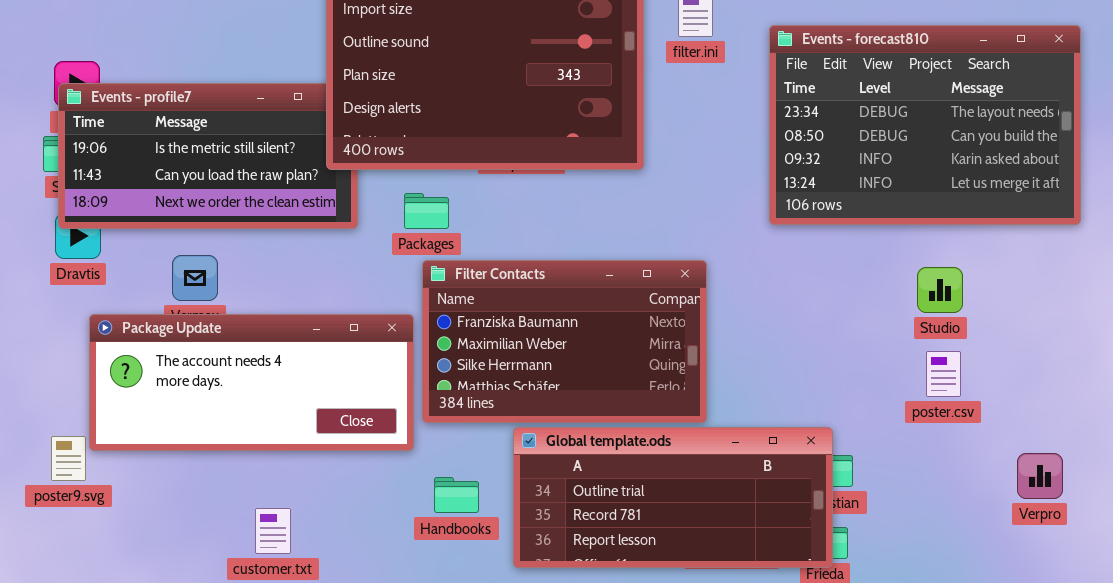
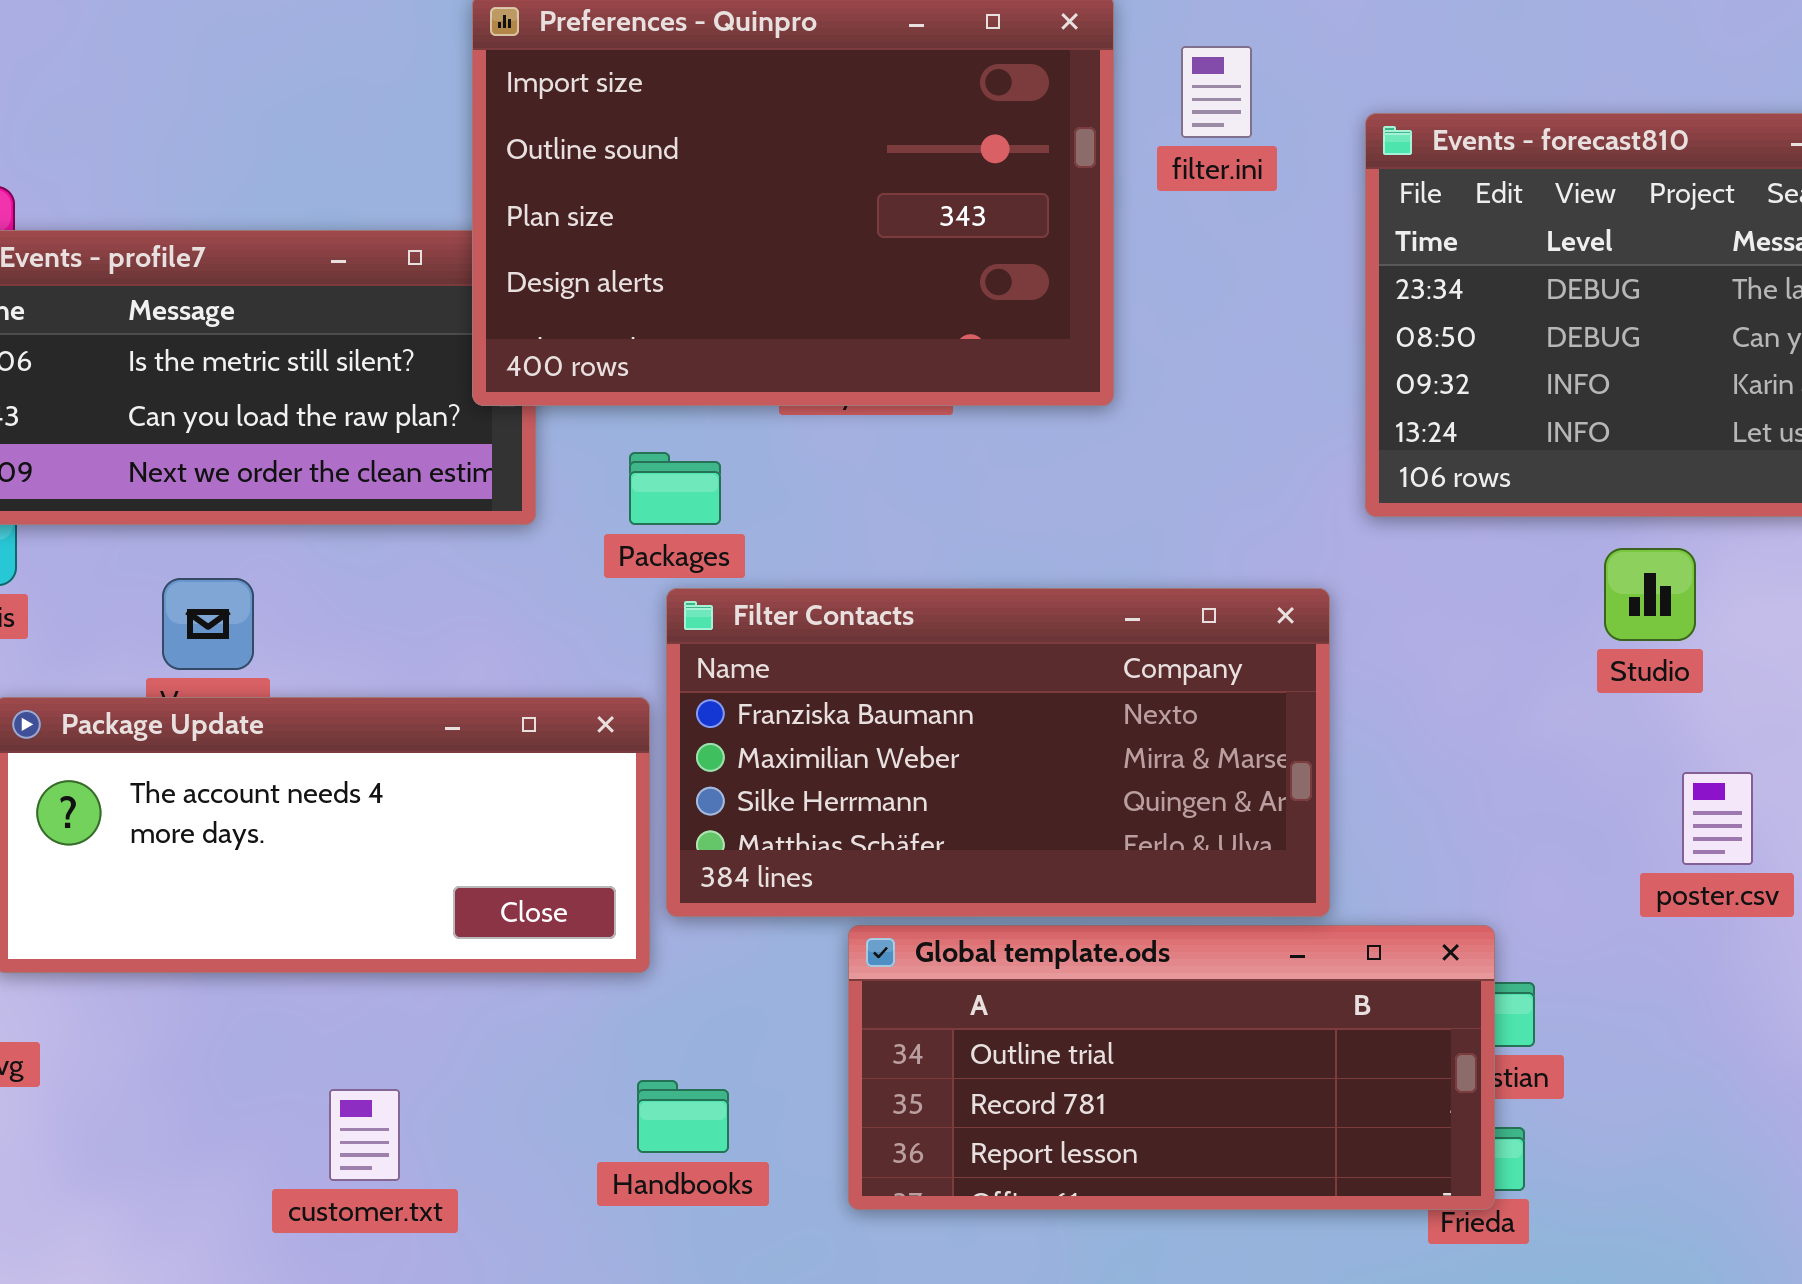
Filter Contacts: [422,260,707,423] -> [666,588,1330,917], resized
Studio: [917,267,963,313] -> [1604,548,1696,641], moved
Handbooks: [434,477,479,513] -> [637,1080,729,1153], moved

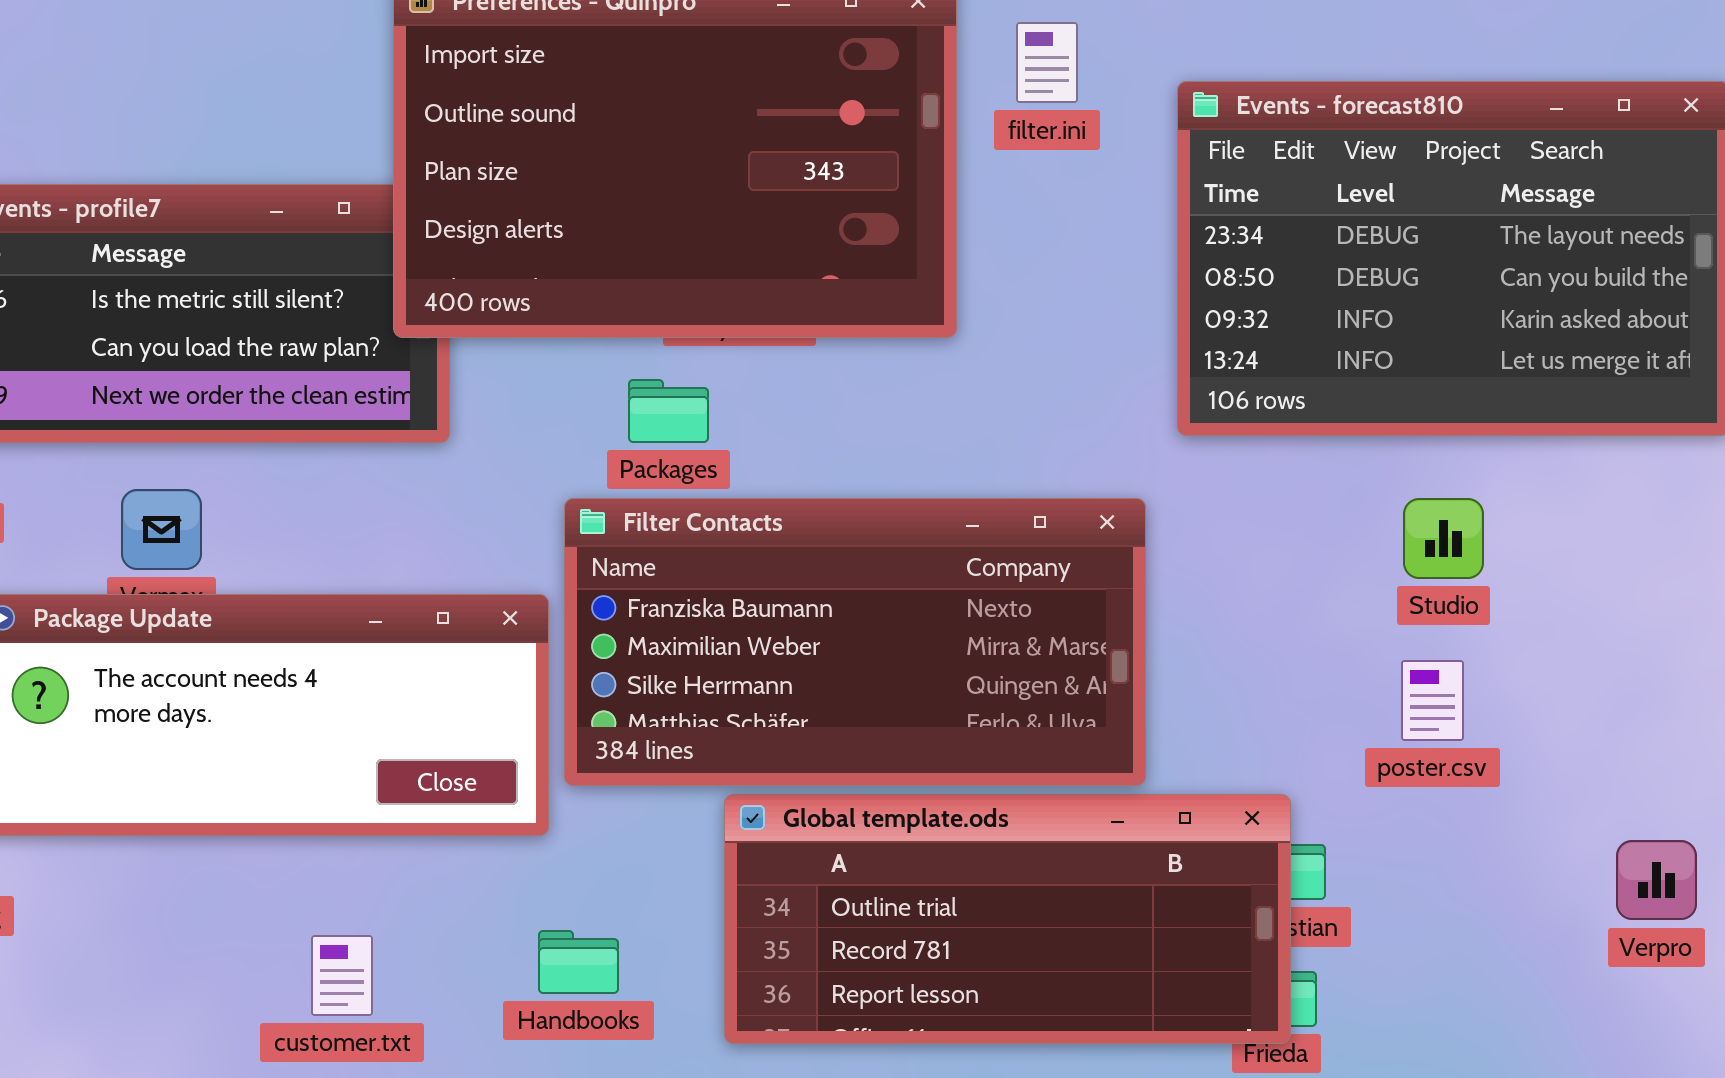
Packages: [629,452,721,525] -> [628,379,709,443], moved
Studio: [1604,548,1696,641] -> [1403,498,1484,579], moved
poster.csv: [1682,772,1753,865] -> [1401,660,1464,741], moved
customer.txt: [329,1089,400,1181] -> [311,935,373,1016], moved

